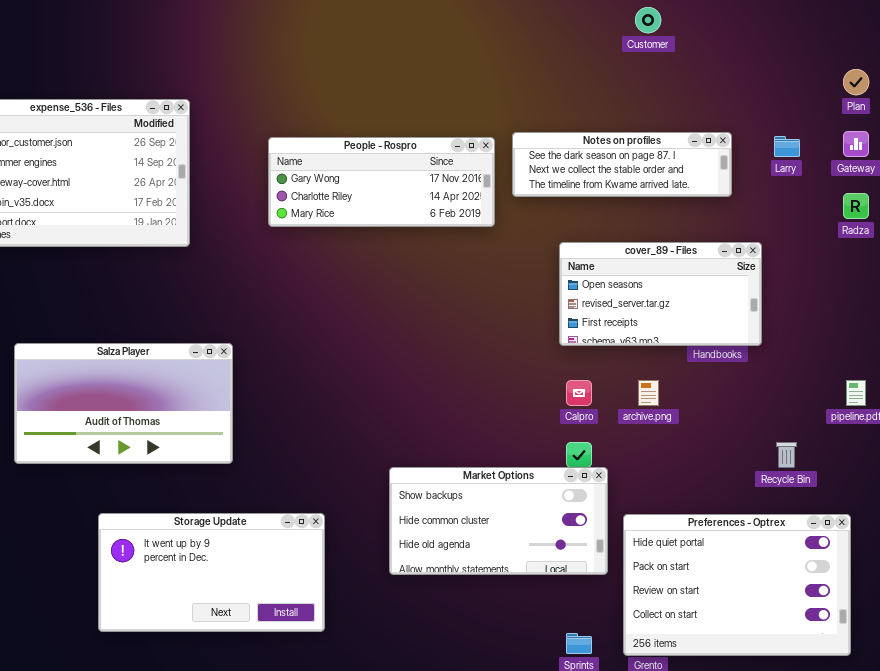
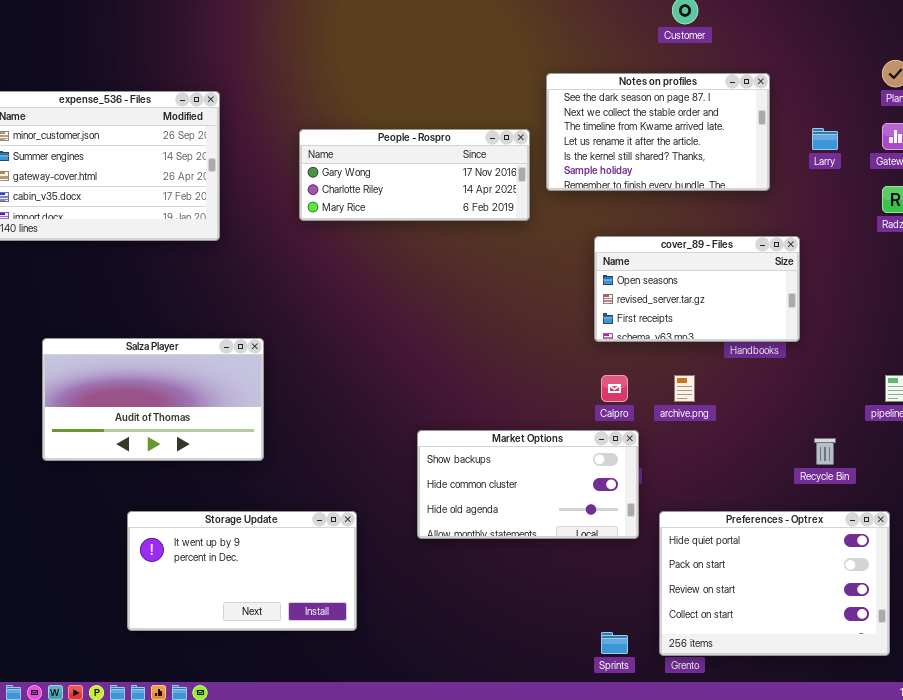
Notes on profiles: [512,132,732,197] -> [546,73,770,191], resized
Market Options: [389,467,608,575] -> [417,430,639,539], moved

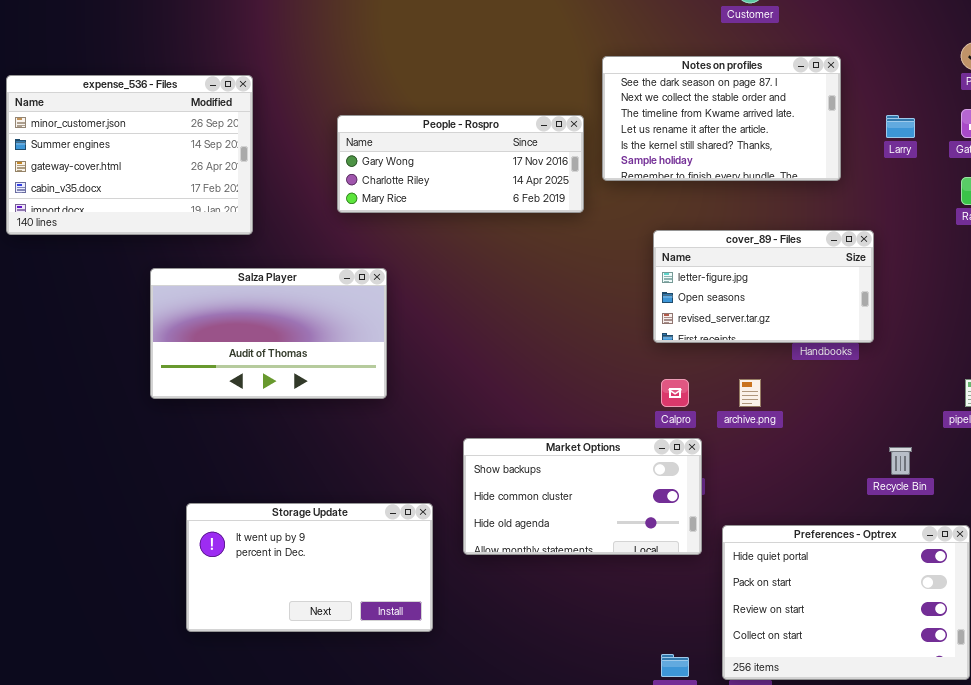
cover_89 - Files: [594,236,800,342] -> [653,230,874,343], scrolled up 1 row
Salza Player: [42,338,264,461] -> [150,268,387,399], moved
Storage Update: [127,511,357,631] -> [186,503,433,632], moved

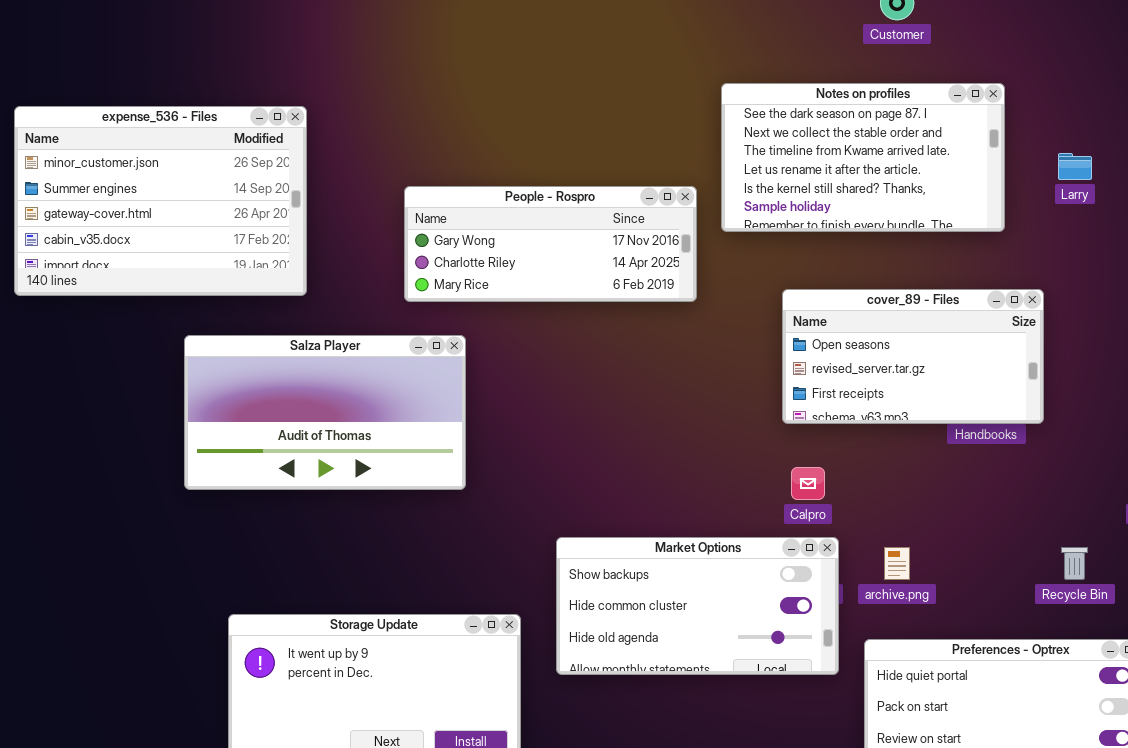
People - Rospro: [337,115,584,213] -> [404,186,697,302], moved
cover_89 - Files: [653,230,874,343] -> [782,289,1044,424], scrolled down 1 row
archive.png: [739,379,761,407] -> [884,547,910,580], moved

